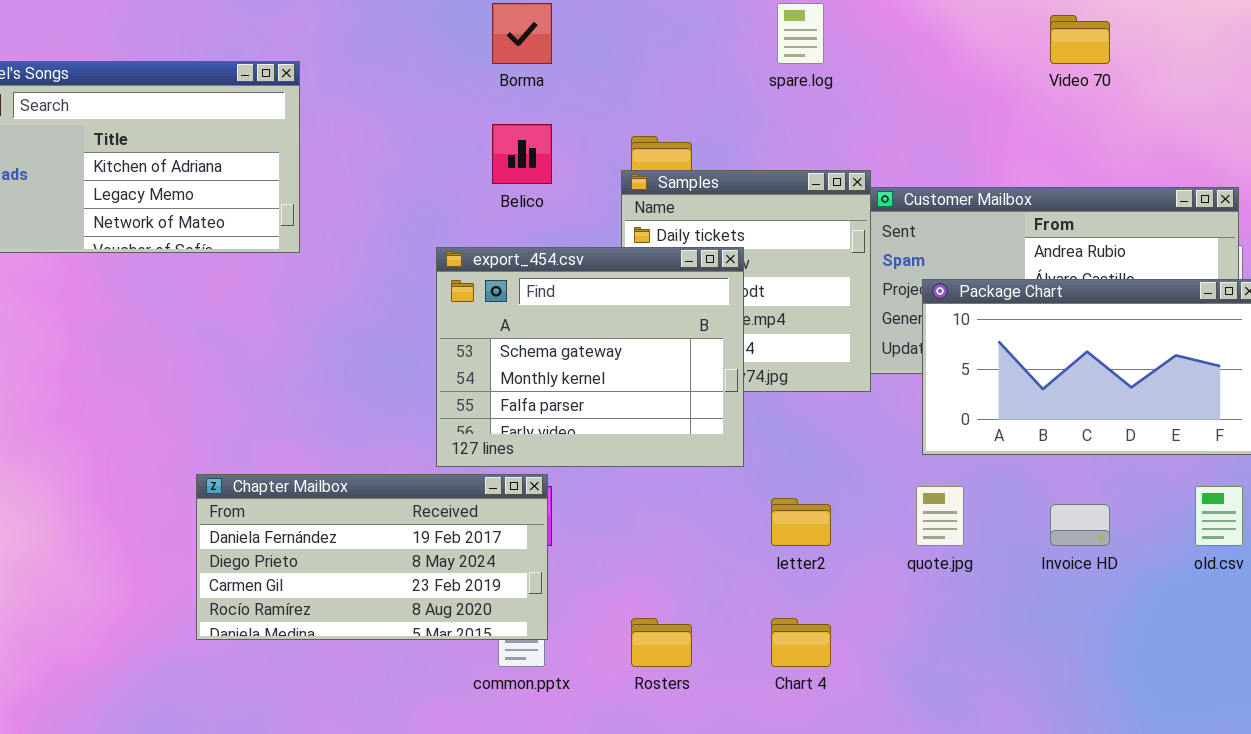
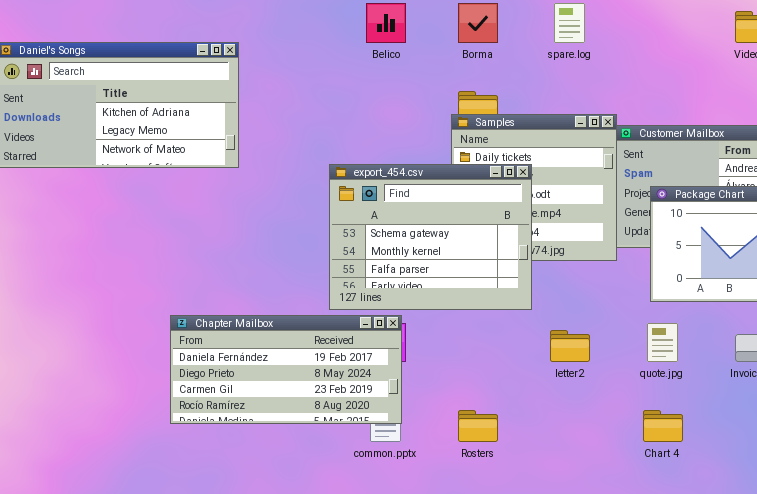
Borma: [492,3,552,64] -> [458,3,498,43], moved
Belico: [492,124,552,184] -> [366,3,406,43], moved
Chart 4: [771,618,831,667] -> [643,410,683,442], moved

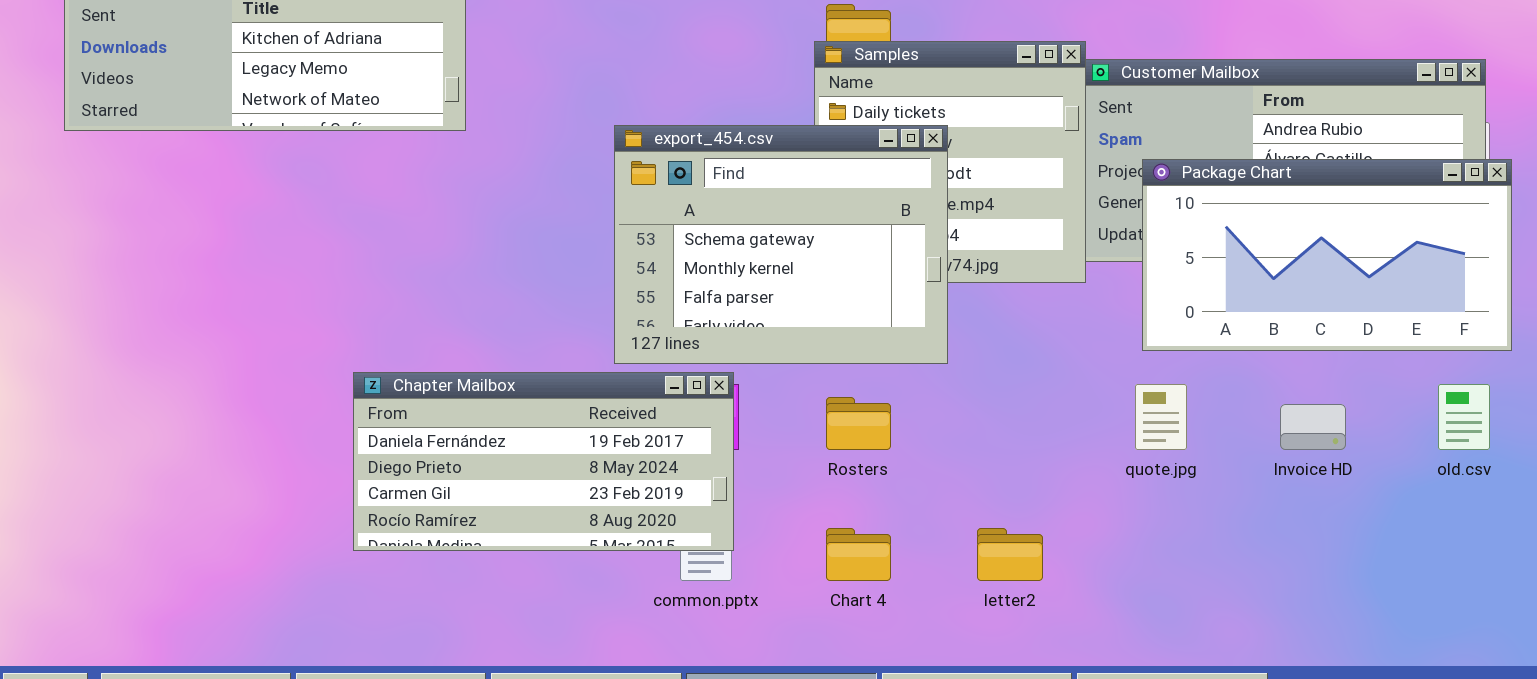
letter2: [550,330,590,362] -> [977,528,1043,581], moved
Rosters: [458,410,498,442] -> [826,397,891,450], moved
Chart 4: [643,410,683,442] -> [826,528,891,581], moved

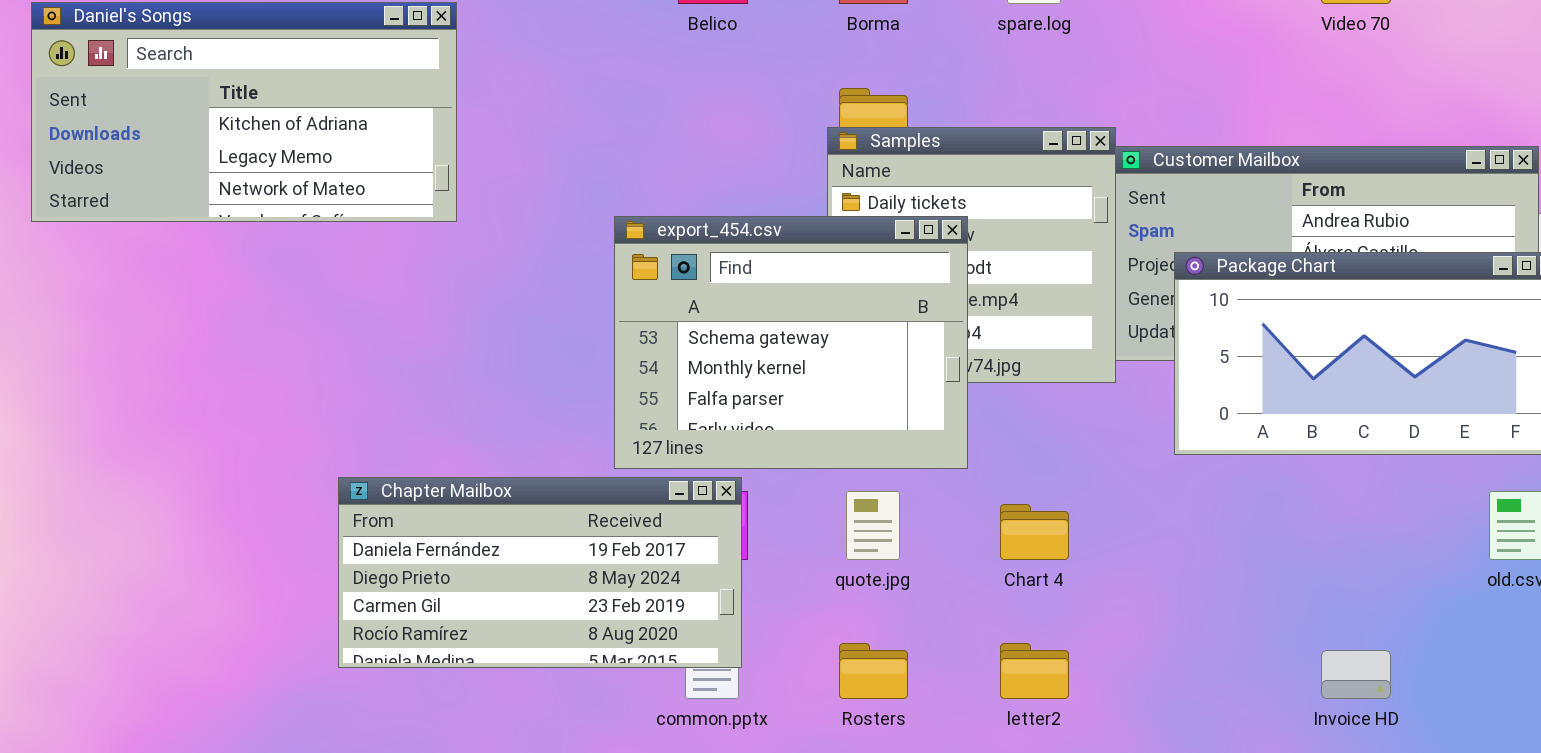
quote.jpg: [1135,384,1187,450] -> [846,491,900,560], moved
Rosters: [826,397,891,450] -> [839,643,908,699], moved
Invoice HD: [1280,404,1346,450] -> [1321,650,1391,699], moved
Chart 4: [826,528,891,581] -> [1000,504,1069,560], moved

